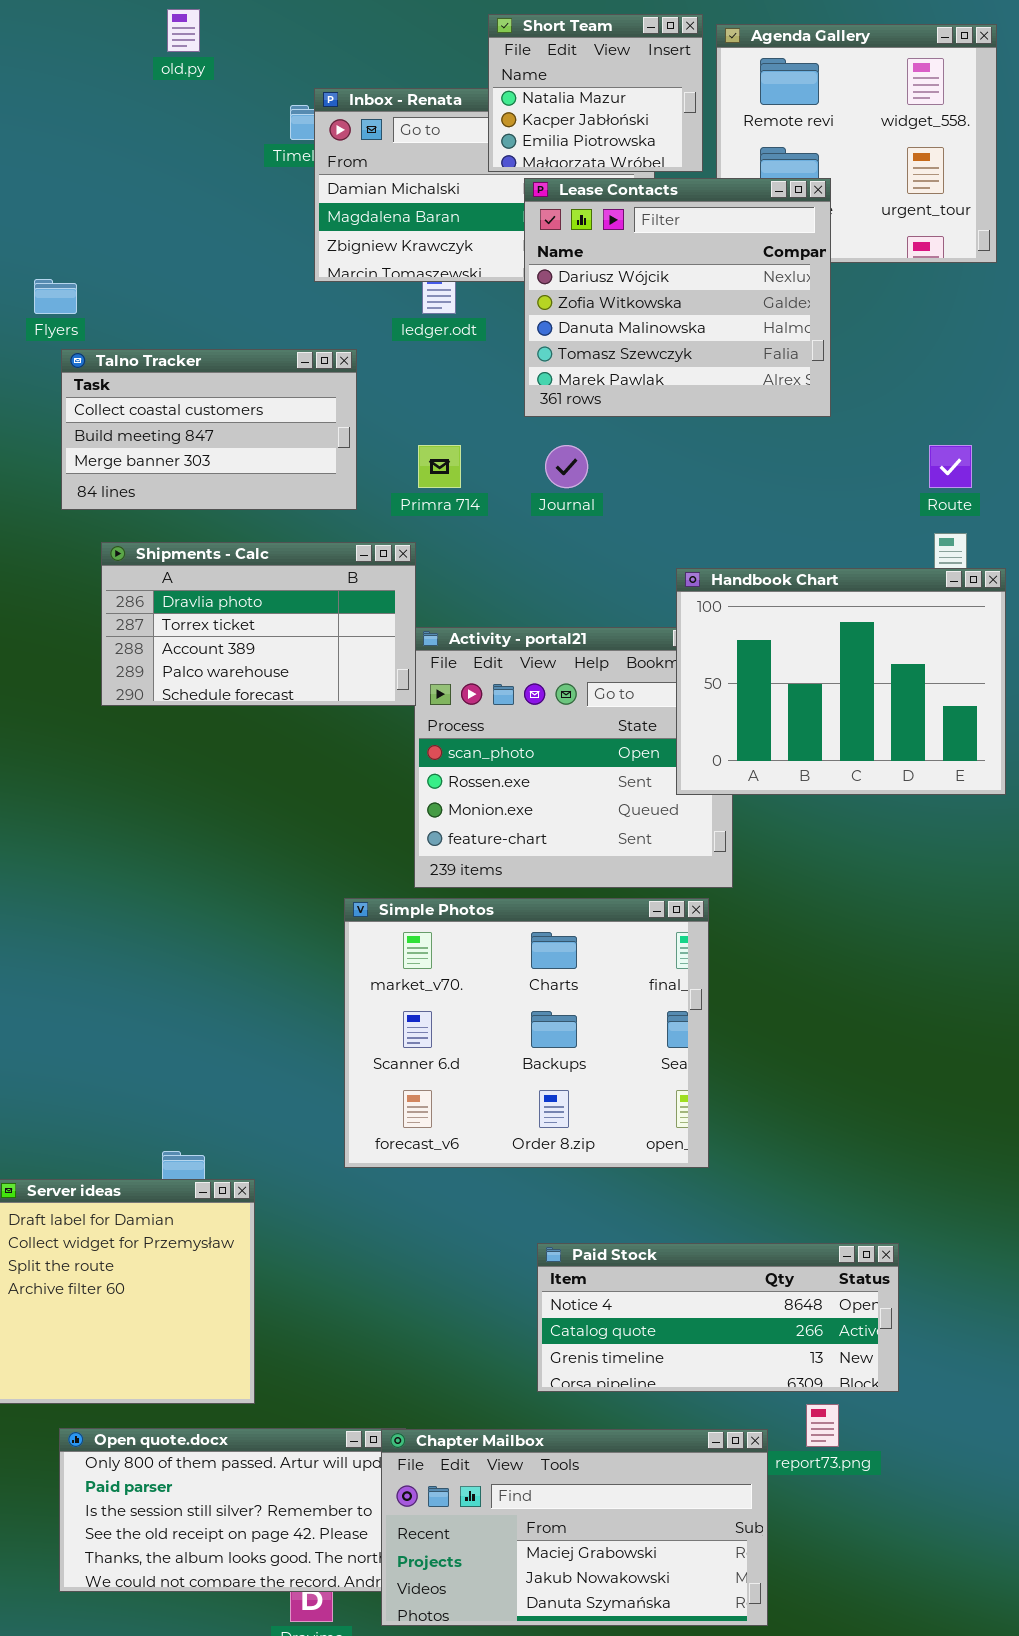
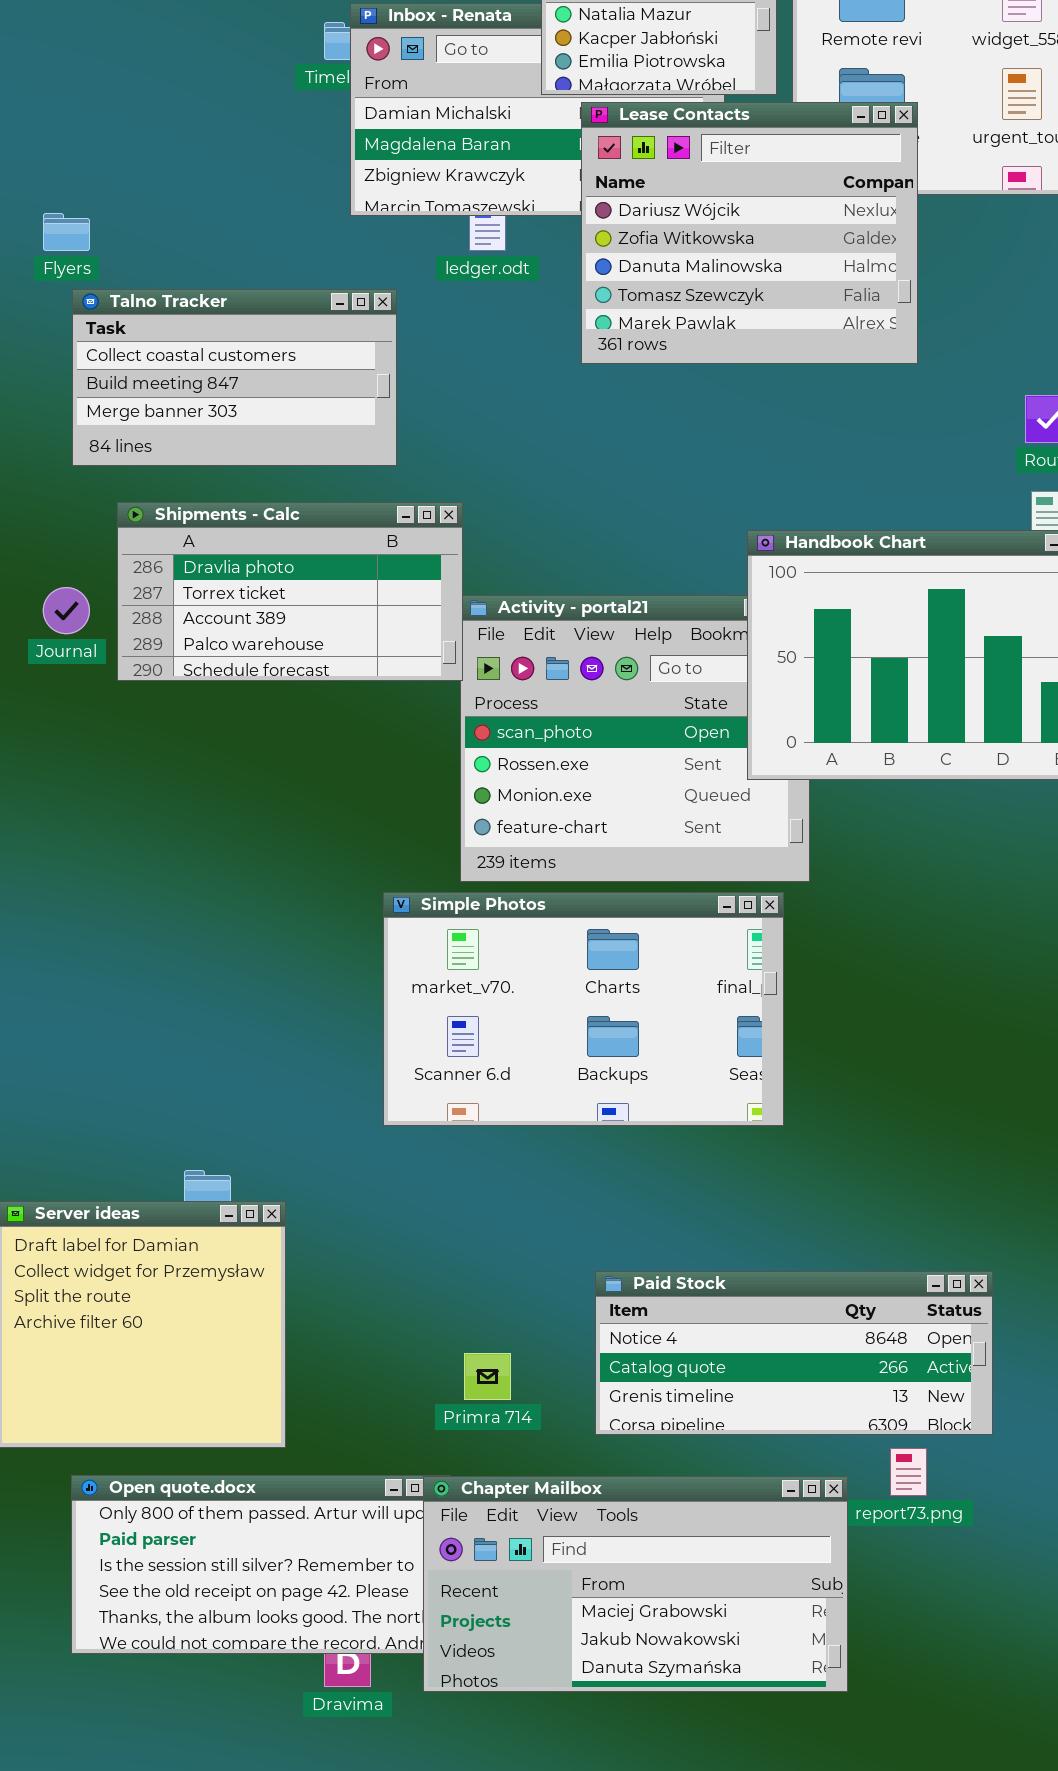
Primra 714: [418,445,461,488] -> [464,1353,511,1400], moved
Journal: [545,445,588,488] -> [43,587,90,634], moved
Simple Photos: [344,898,709,1168] -> [383,892,784,1126], resized

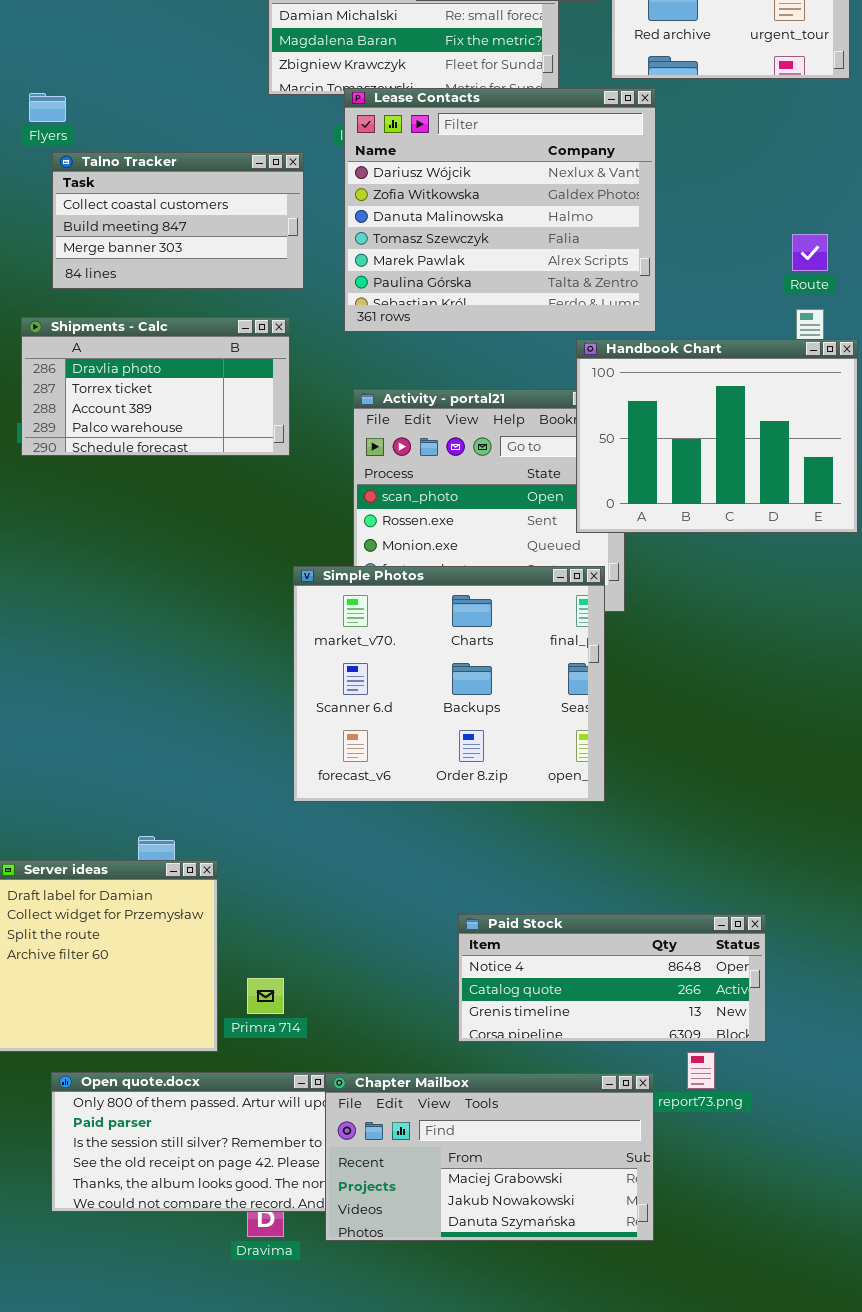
Lease Contacts: [581,102,918,364] -> [344,88,656,332], moved, resized
Shipments - Calc: [117,502,463,681] -> [21,317,290,456], moved
Simple Photos: [383,892,784,1126] -> [293,566,605,802], resized
Primra 714: [464,1353,511,1400] -> [247,978,284,1014], moved

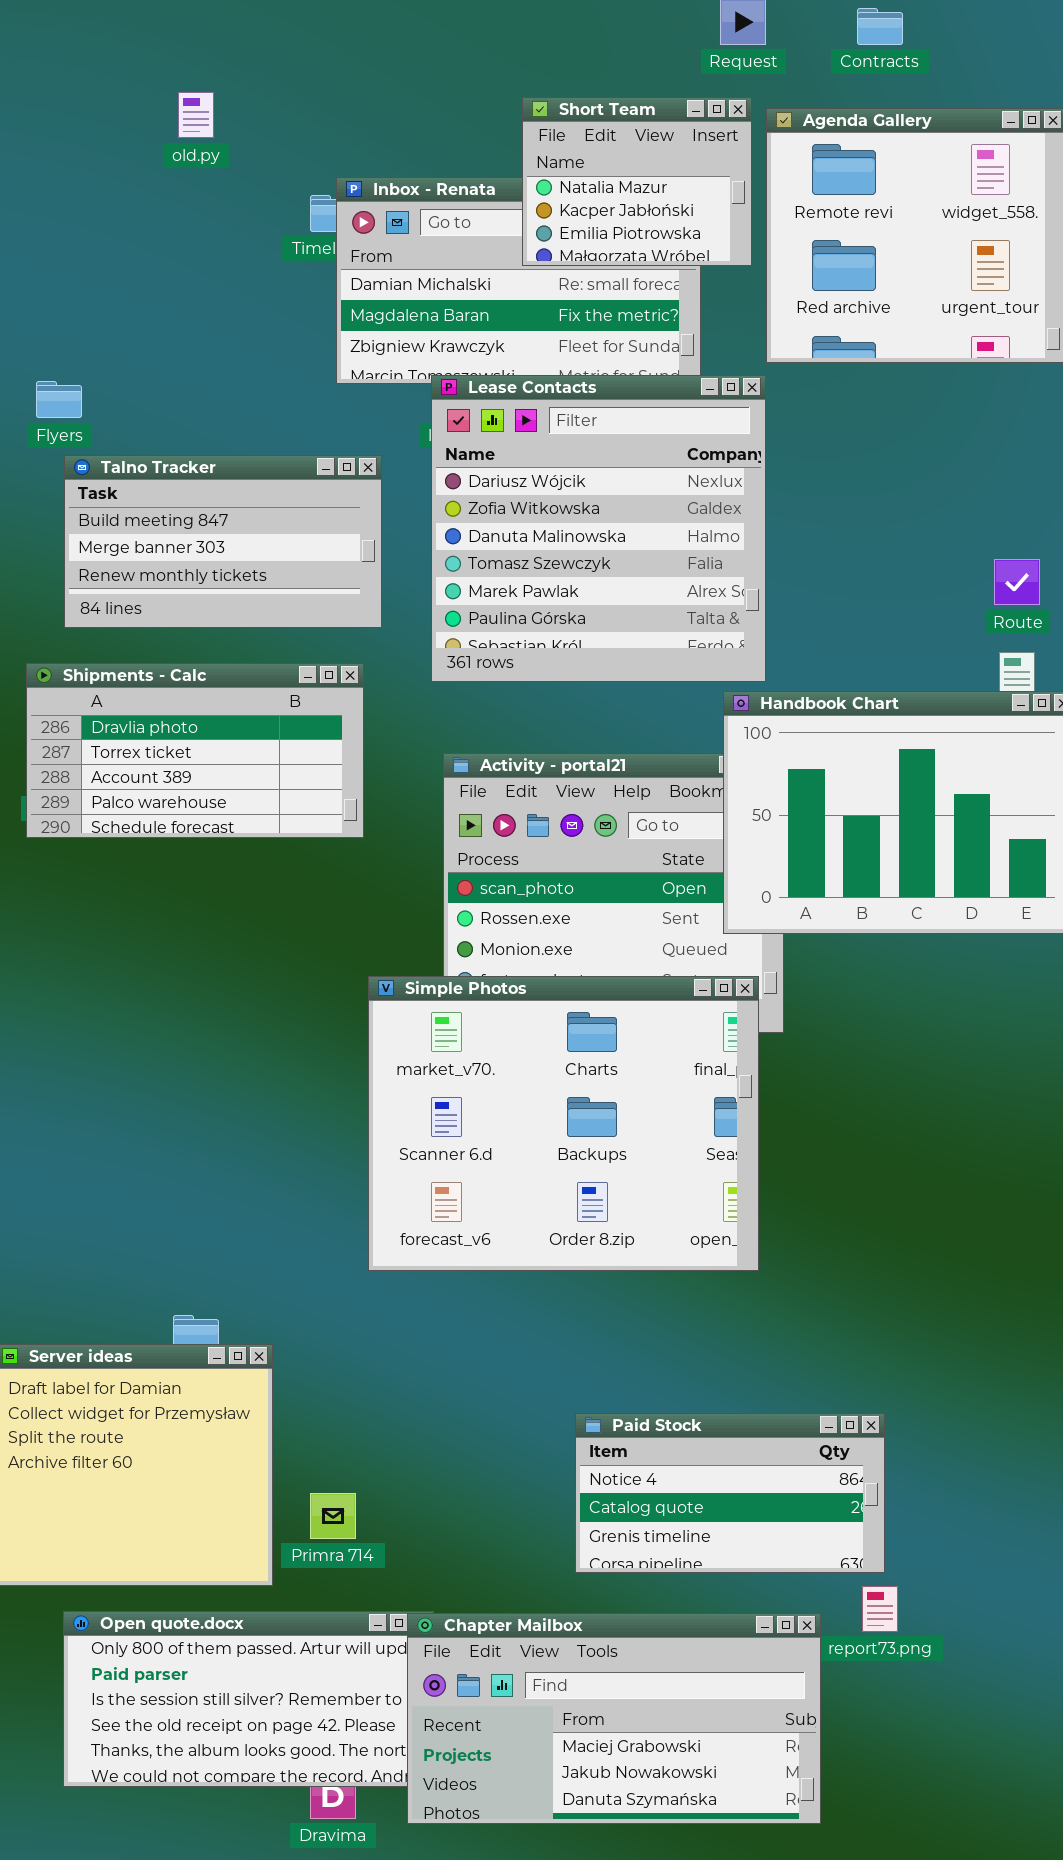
Lease Contacts: [344,88,656,332] -> [431,375,766,682], resized
Talno Tracker: [52,152,304,289] -> [64,455,382,628], scrolled down 1 row
Paid Stock: [458,914,766,1042] -> [575,1413,885,1573], resized

